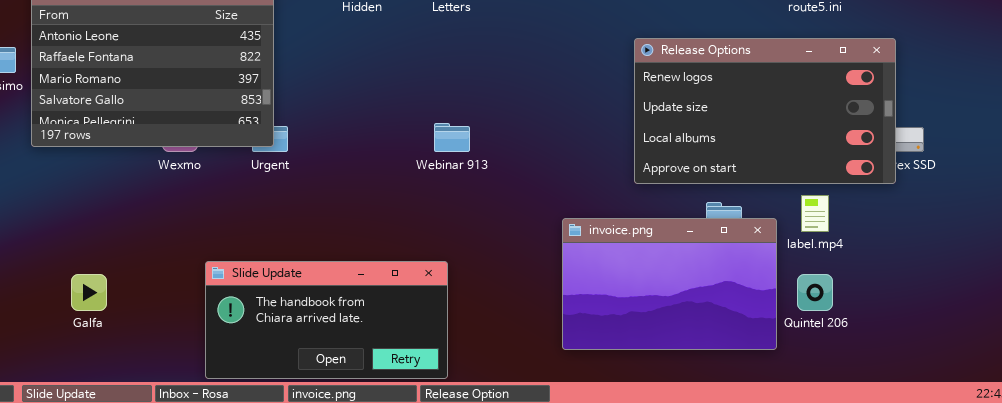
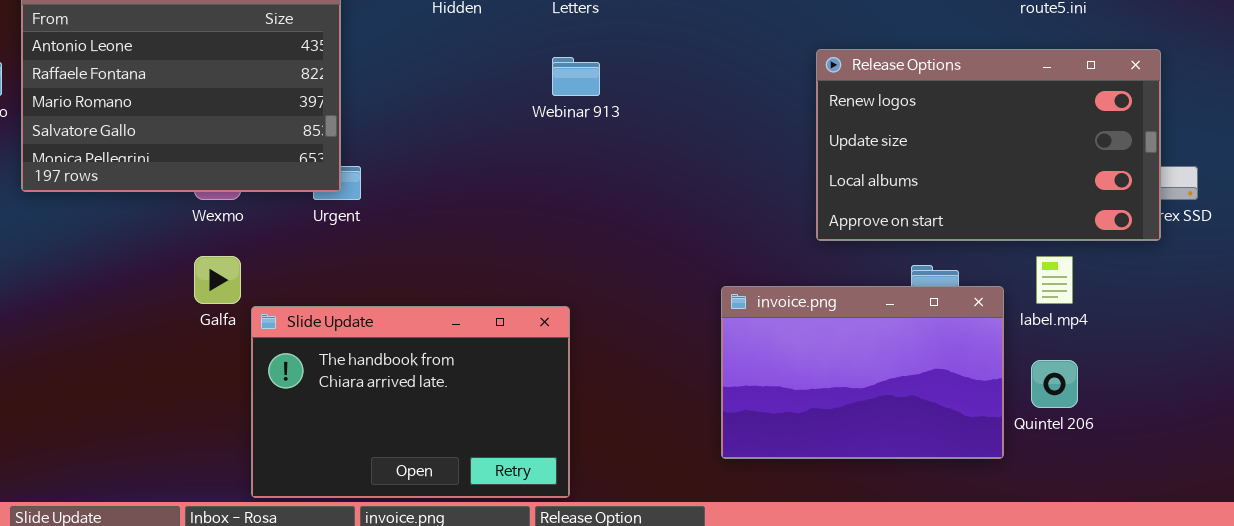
Webinar 913: [434,123,470,152] -> [552,57,600,96], moved
Slide Update: [205,261,448,379] -> [251,306,570,498], resized
Galfa: [71,274,107,311] -> [194,256,241,304], moved

